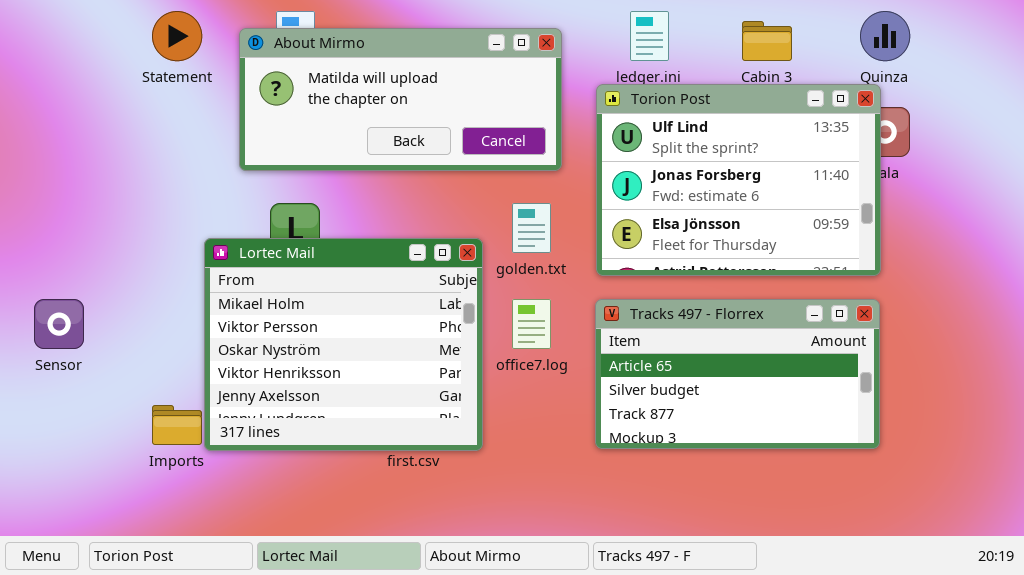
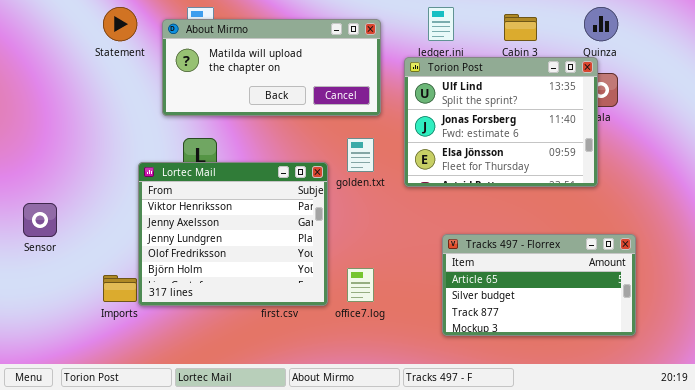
Lortec Mail: [204,238,483,451] -> [138,162,328,306], scrolled down 3 rows
office7.log: [512,299,551,349] -> [347,268,374,302], moved
Tracks 497 - Florrex: [595,299,880,449] -> [442,234,636,336], moved

